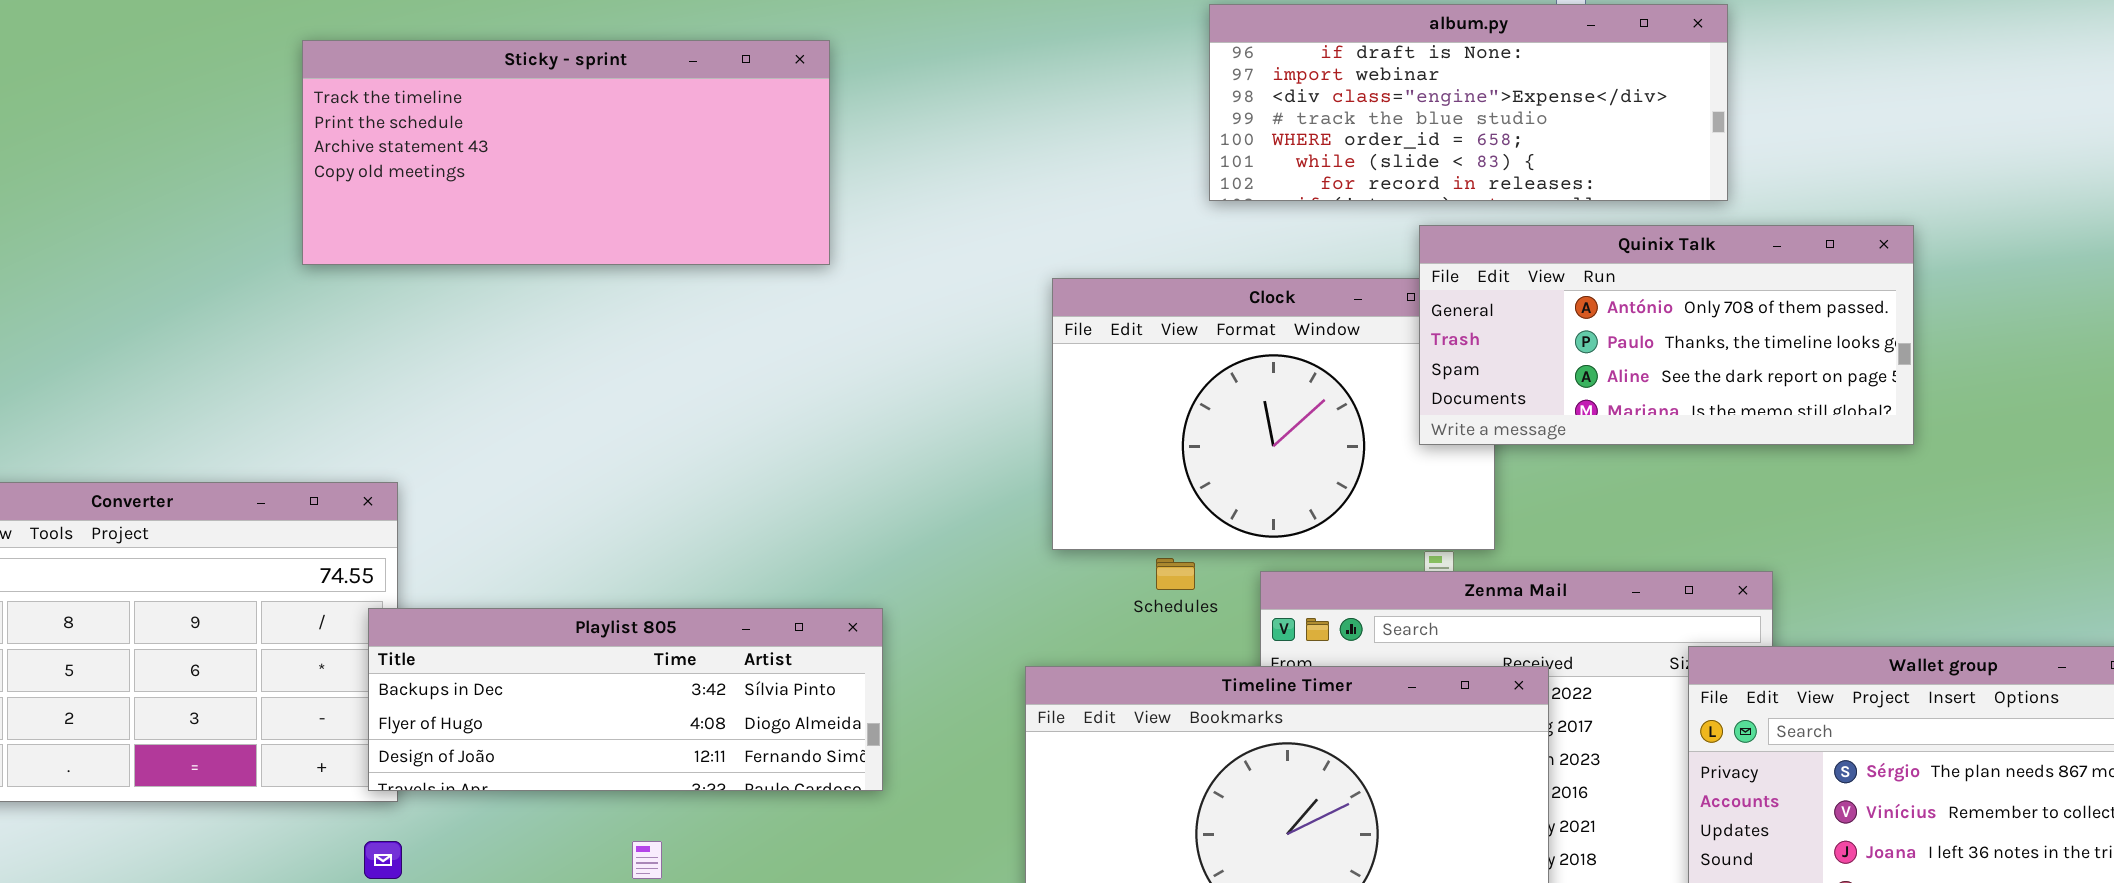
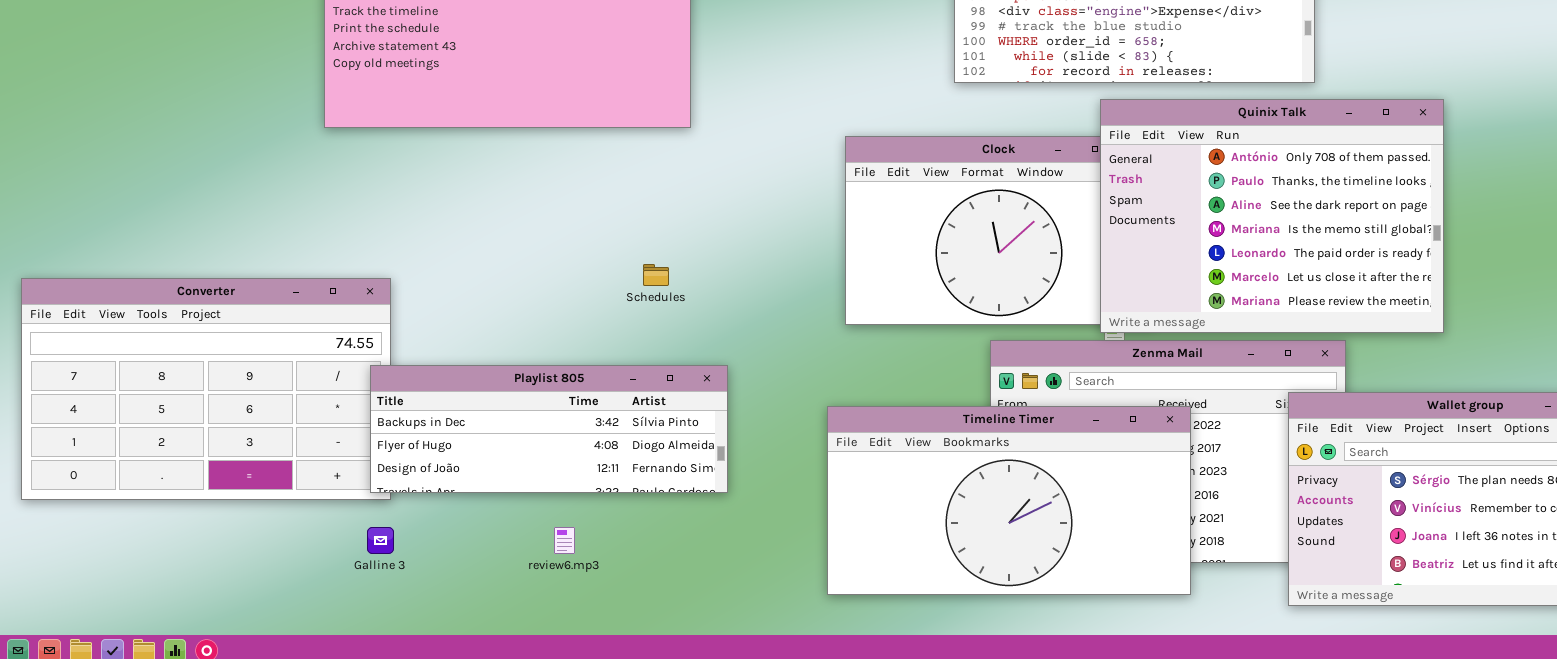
Quinix Talk: [1419,225,1914,445] -> [1100,99,1444,333], resized
Schedules: [1156,558,1195,590] -> [643,264,669,286], moved

